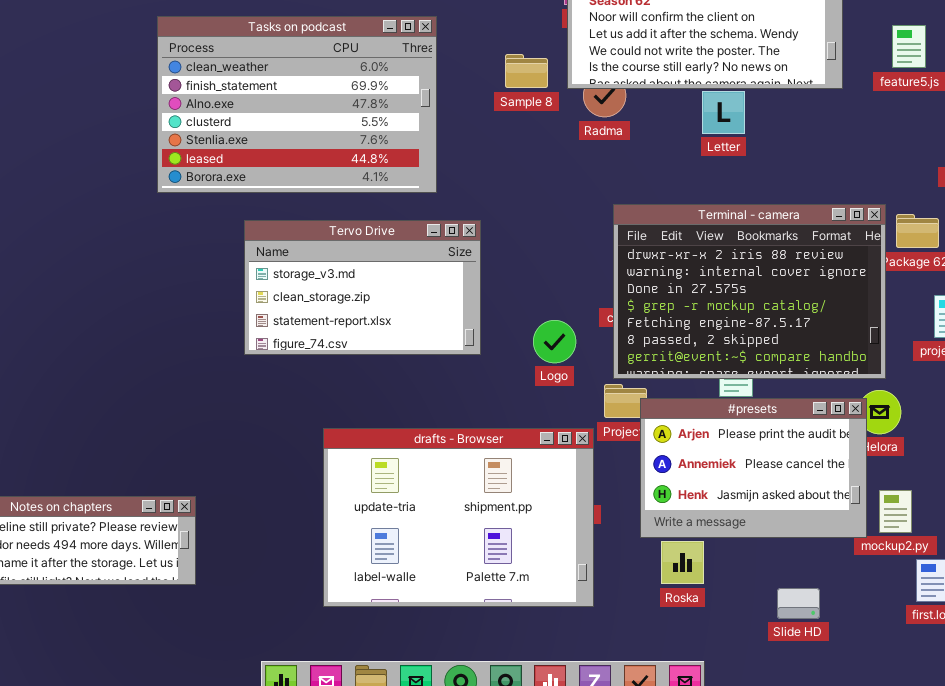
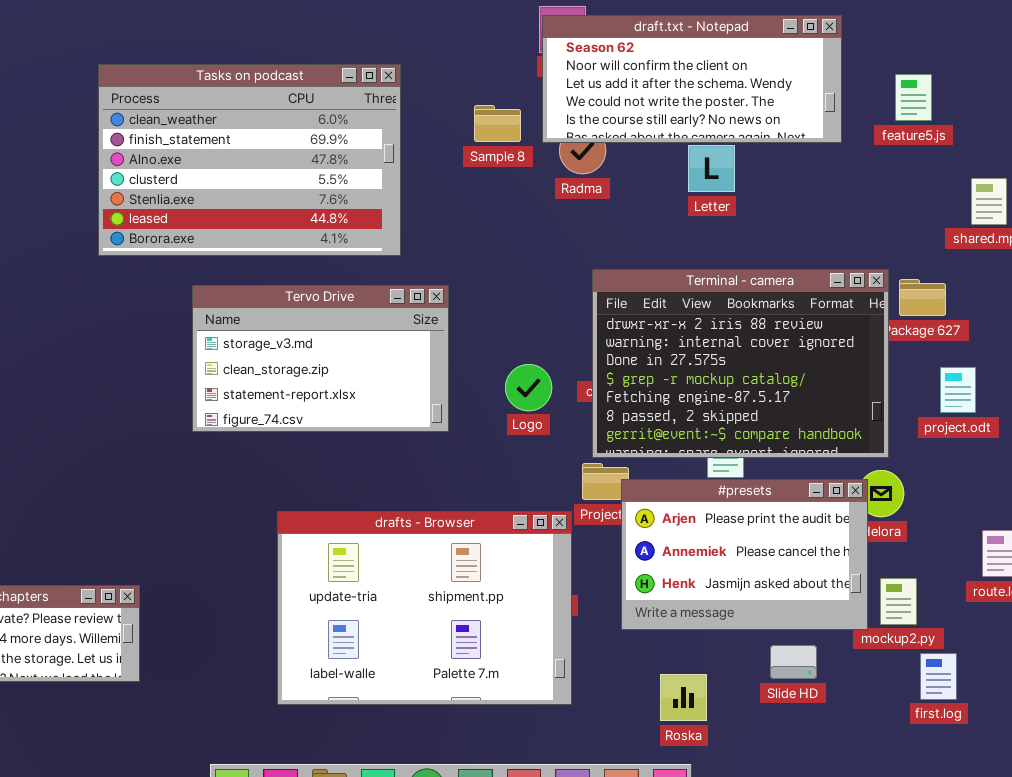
Logo: [533,320,576,363] -> [505,364,552,411], moved
Roska: [661,541,704,584] -> [660,674,707,721], moved
Slide HD: [777,588,820,619] -> [770,645,817,679], moved

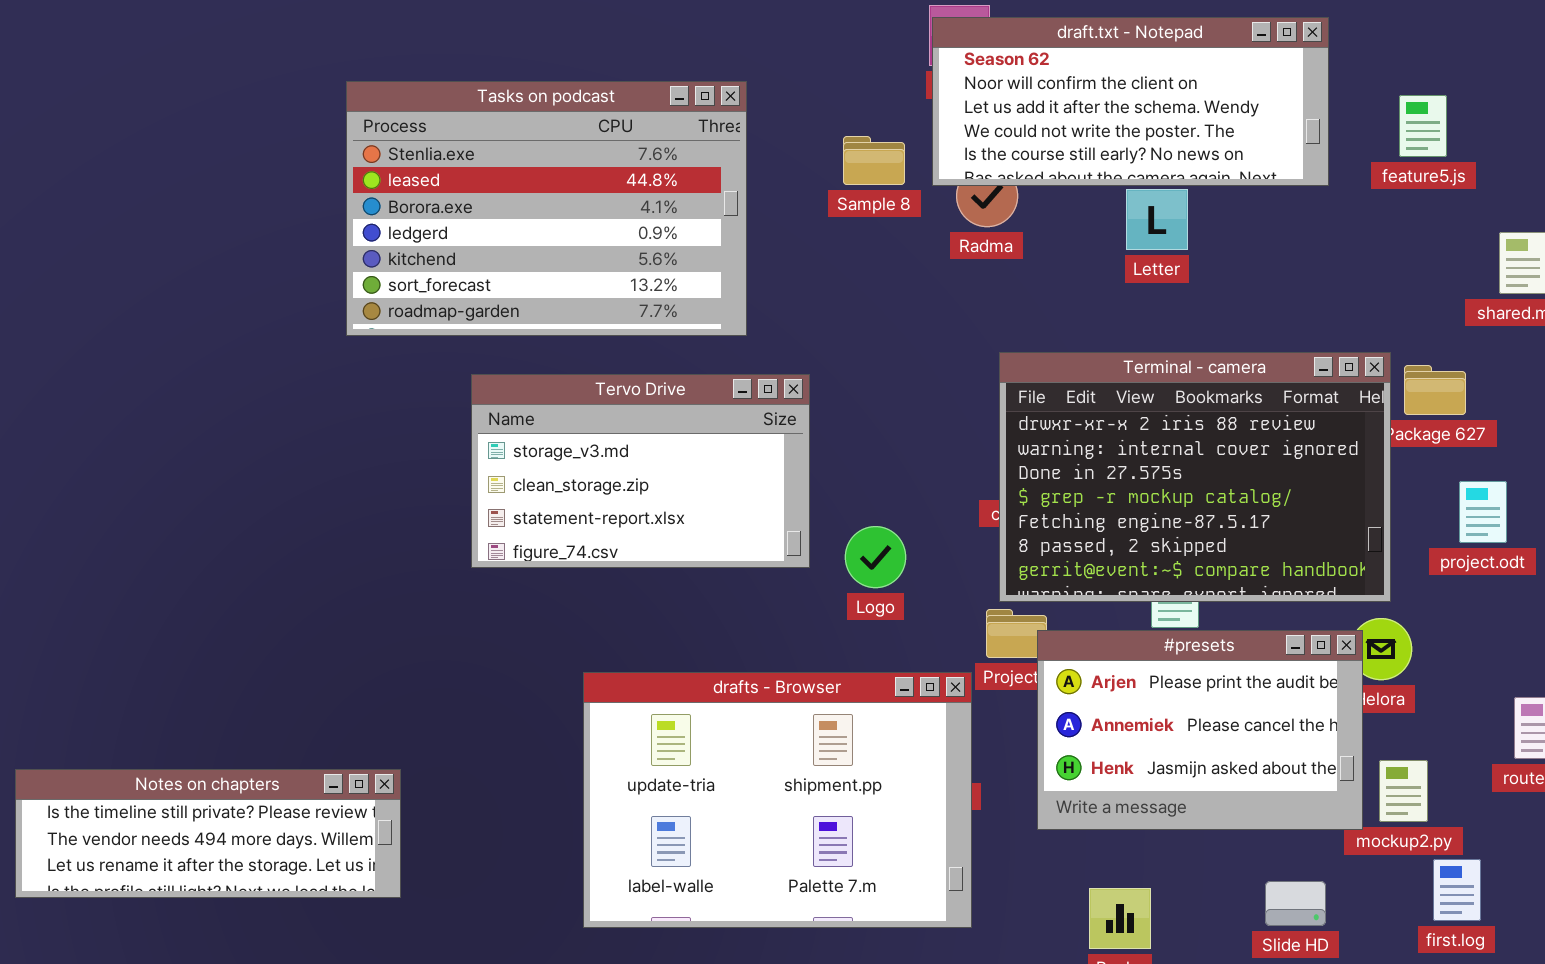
Tasks on podcast: [98,64,401,256] -> [346,81,747,336], scrolled down 4 rows
Logo: [505,364,552,411] -> [845,526,906,588], moved
Slide HD: [770,645,817,679] -> [1265,881,1326,926], moved

